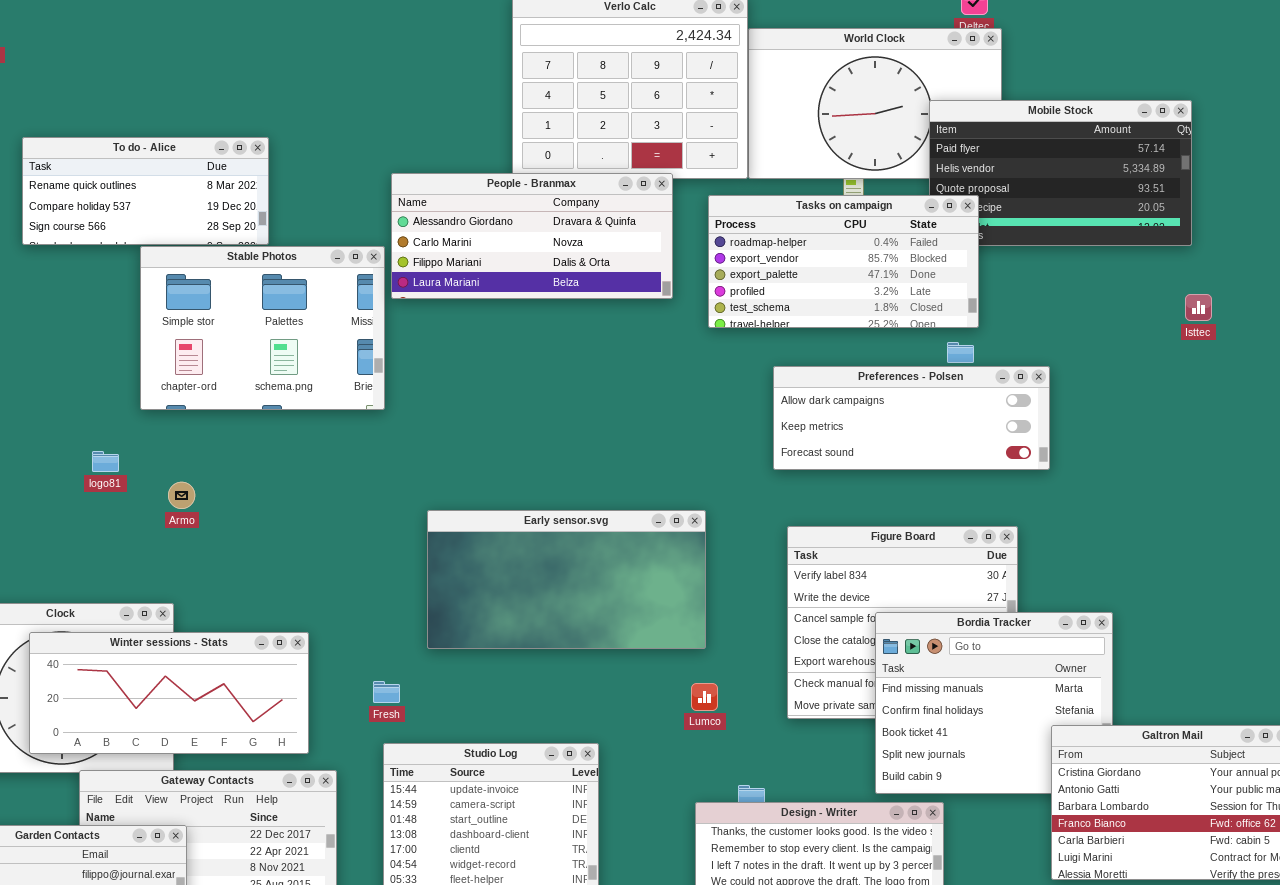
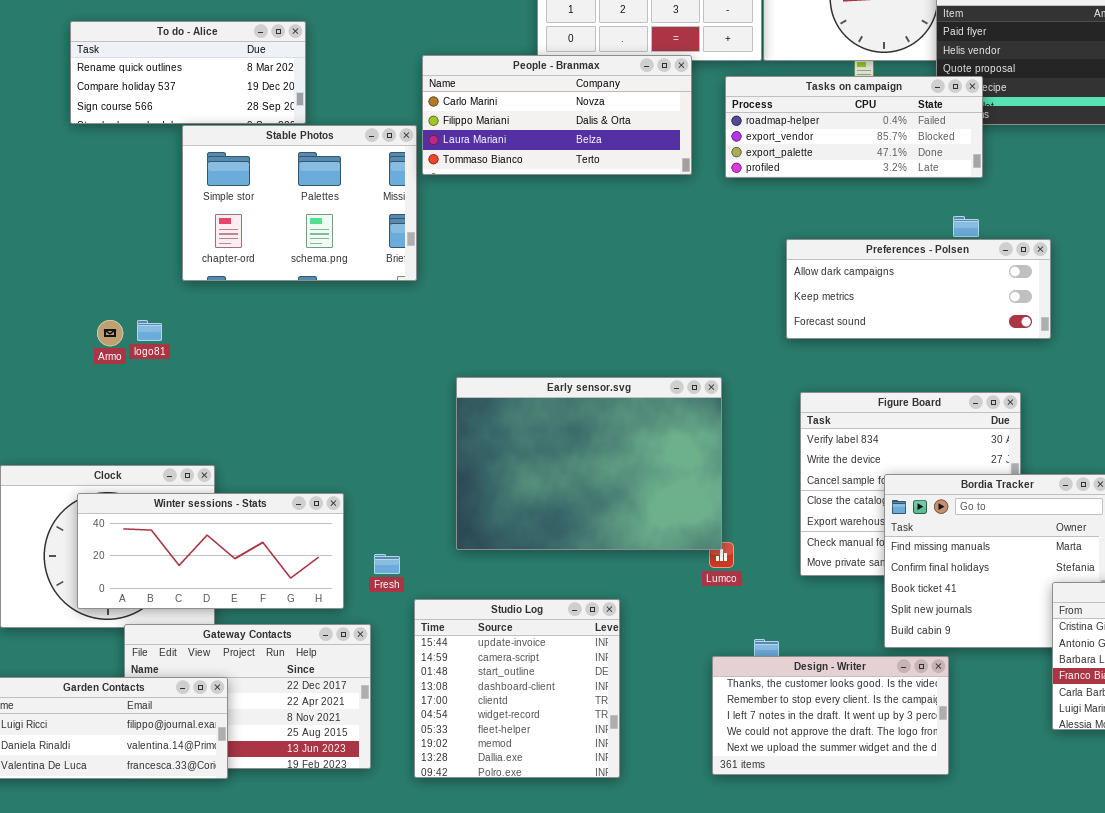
People - Branmax: [391,173,673,299] -> [422,55,692,175], scrolled down 1 row
Tasks on campaign: [708,195,979,328] -> [725,76,983,178], resized
Armo: [168,482,195,509] -> [97,320,123,346], moved
Early sensor.svg: [427,510,706,649] -> [456,377,722,550], resized
Fresh: [373,681,400,703] -> [374,554,400,574], moved

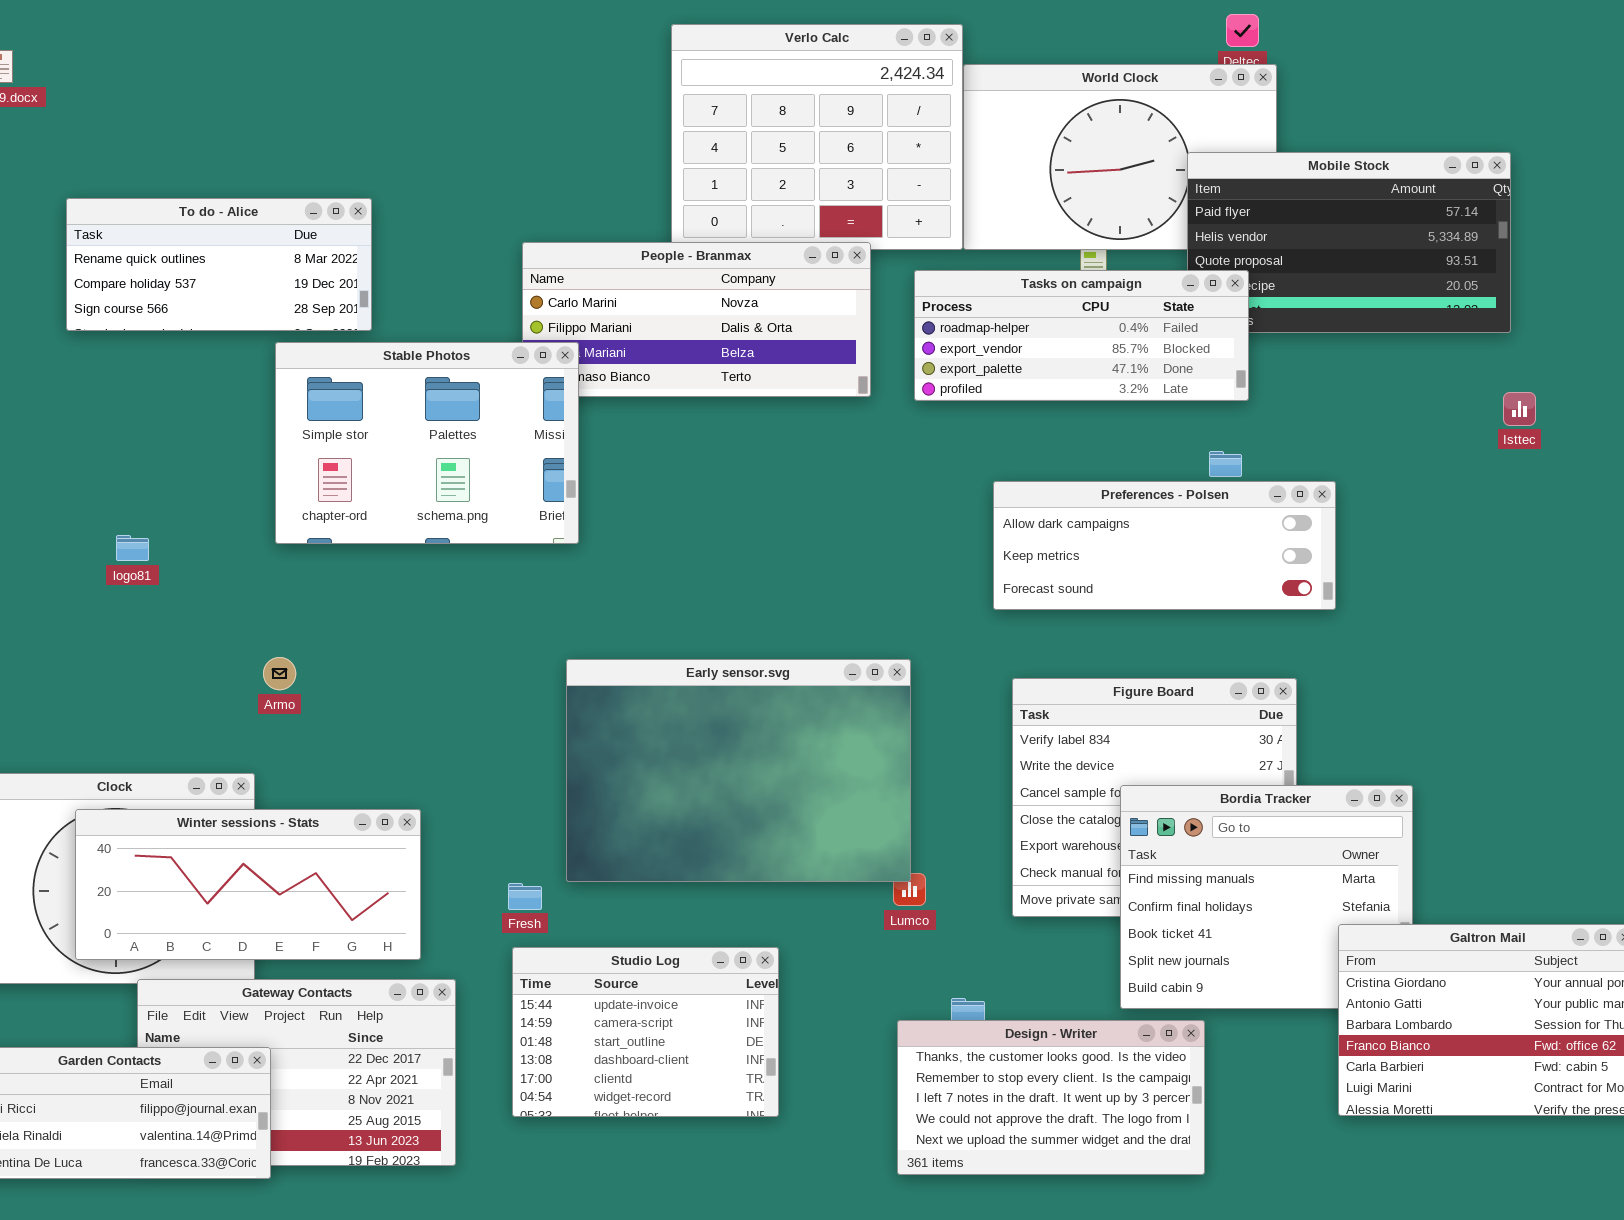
Stable Photos: [182,125,417,281] -> [275,342,579,544], moved
Armo: [97,320,123,346] -> [263,657,296,690], moved
logo81: [137,320,162,341] -> [116,535,149,561], moved
Fresh: [374,554,400,574] -> [508,883,542,910], moved
Studio Log: [414,599,620,778] -> [512,947,779,1117], resized

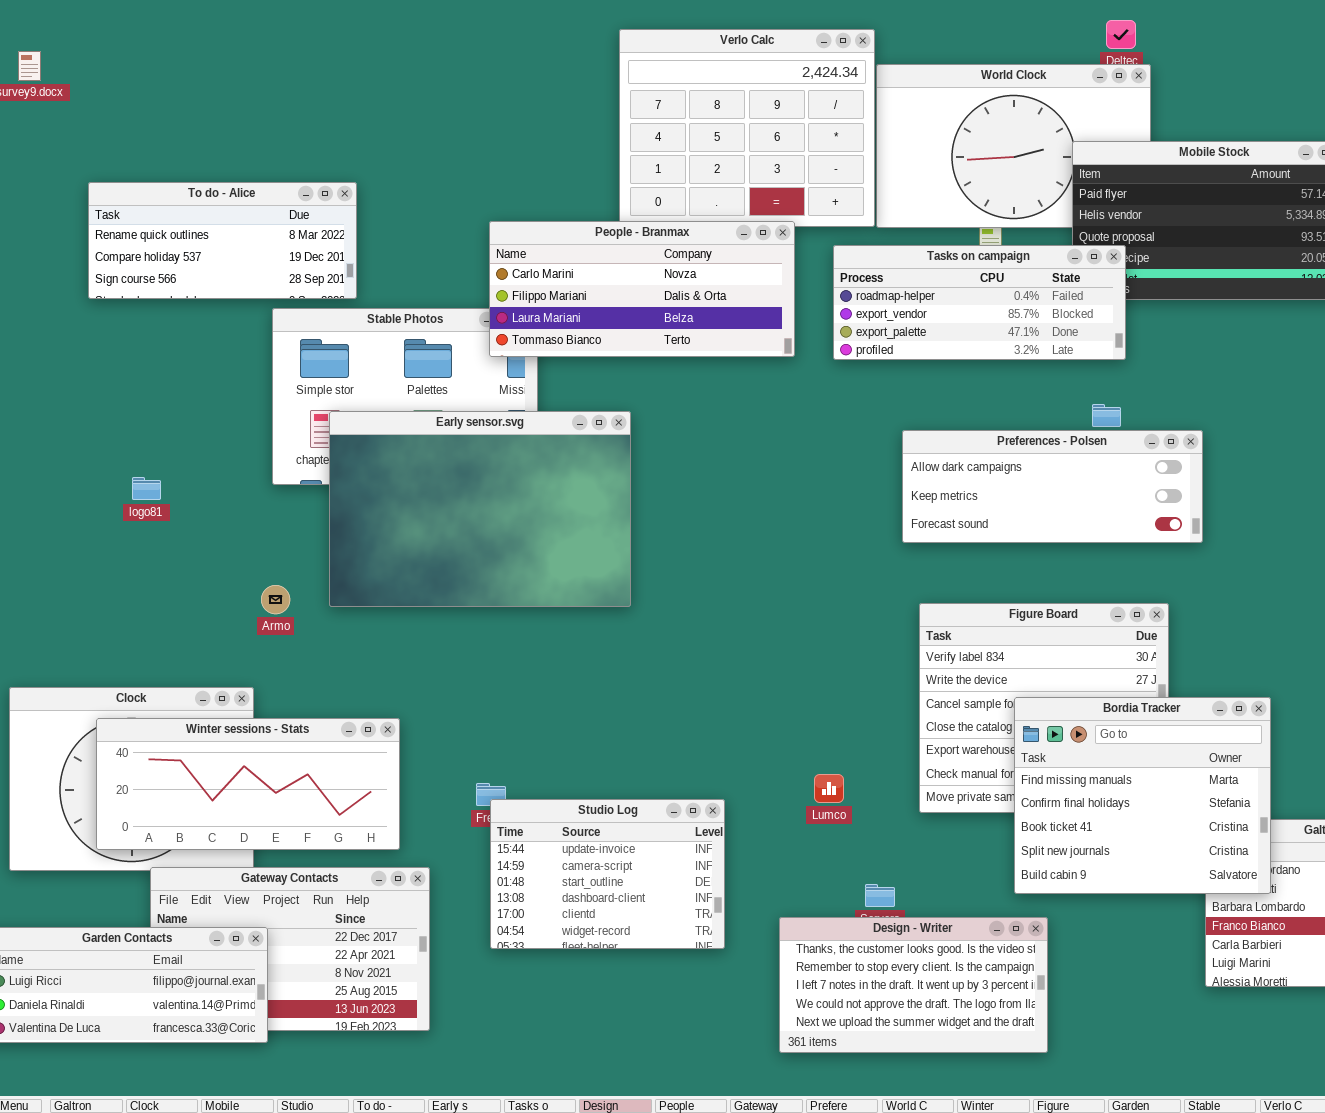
People - Branmax: [522,242,871,397] -> [489,221,795,357], raised
Early sensor.svg: [566,659,911,882] -> [329,411,631,607], moved
Bordia Tracker: [1120,785,1413,1009] -> [1014,697,1271,894], raised
Studio Log: [512,947,779,1117] -> [490,799,725,949], moved
Design - Writer: [897,1020,1205,1175] -> [779,917,1048,1053], moved

